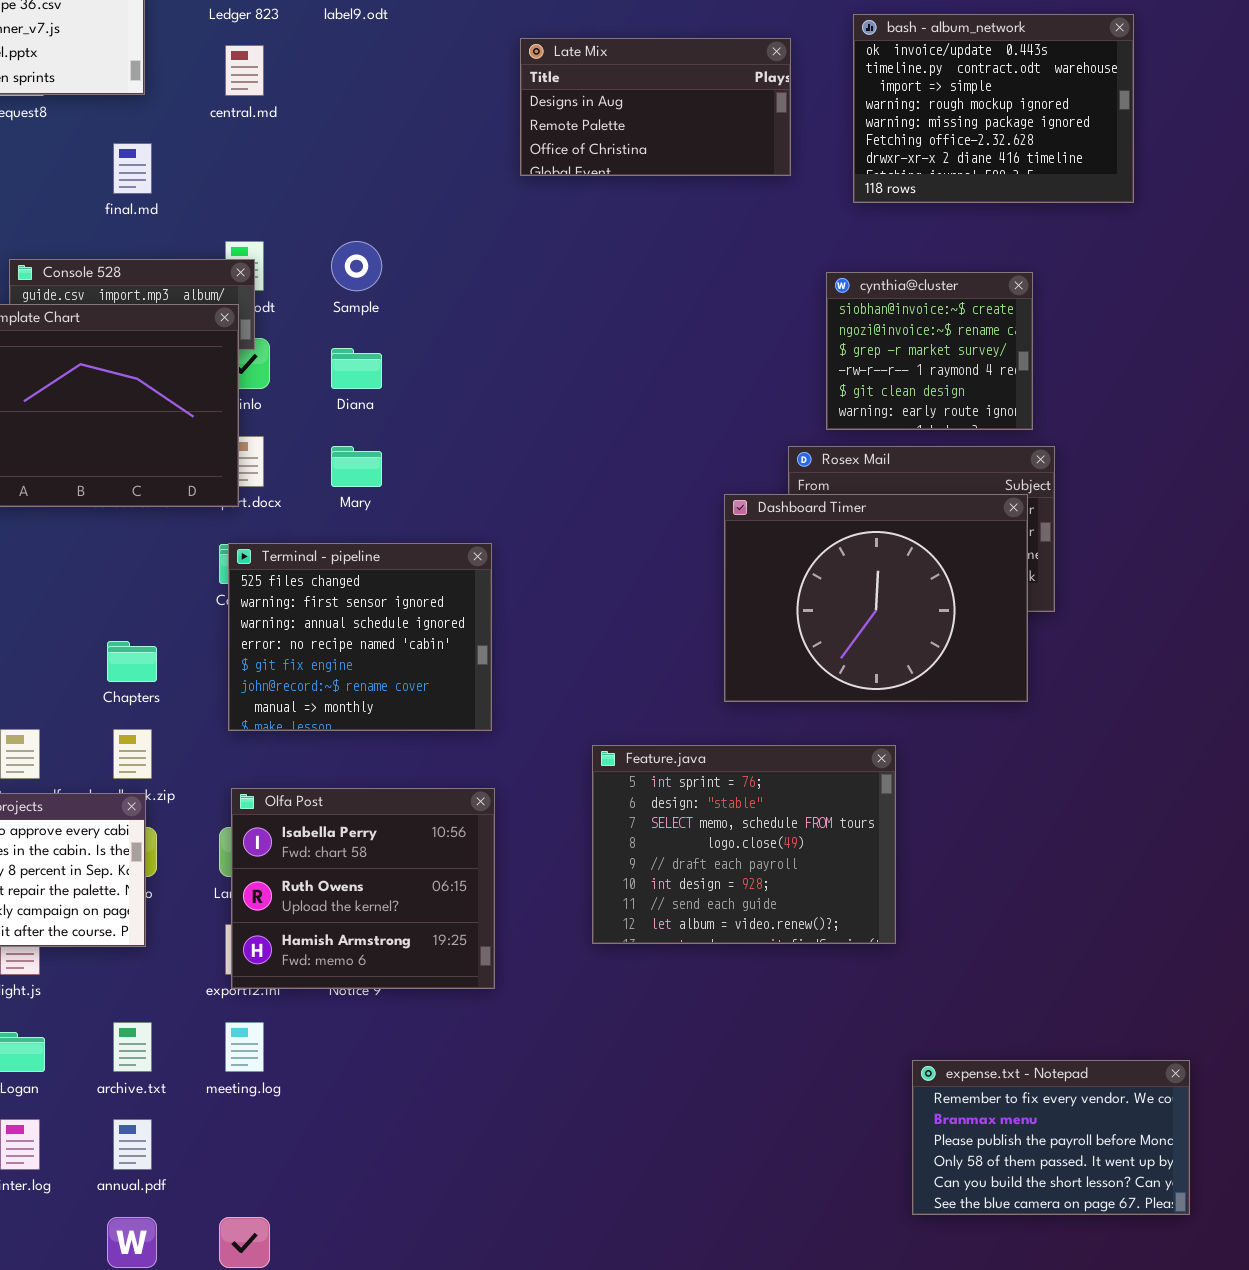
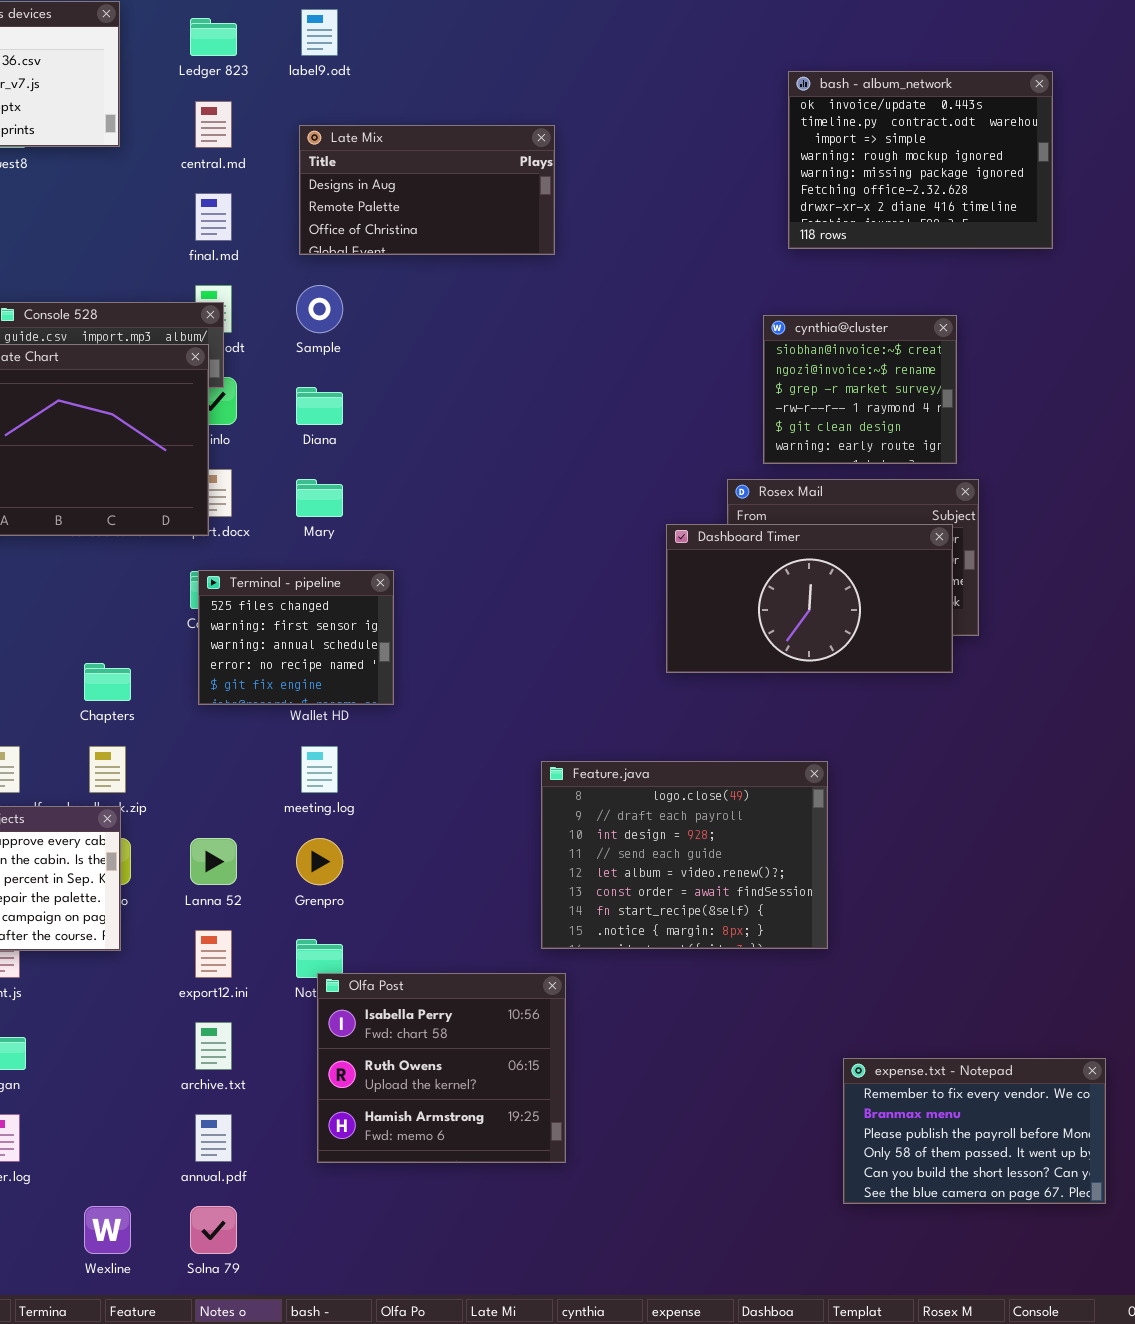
Late Mix: [520,38,791,176] -> [299,125,555,255], moved
final.md: [113,143,152,194] -> [195,193,232,241], moved
Dashboard Timer: [724,494,1028,702] -> [666,524,953,673], resized
Terminal - pipeline: [228,543,492,731] -> [198,570,394,705], resized
Feature.java: [592,745,896,944] -> [541,761,828,949], scrolled down 3 rows
Olfa Post: [231,788,495,989] -> [317,973,566,1163], moved
archive.txt: [113,1022,152,1072] -> [195,1022,232,1070], moved
meeting.log: [225,1022,264,1072] -> [301,746,338,793], moved
annual.pdf: [113,1119,152,1170] -> [195,1114,232,1162], moved

